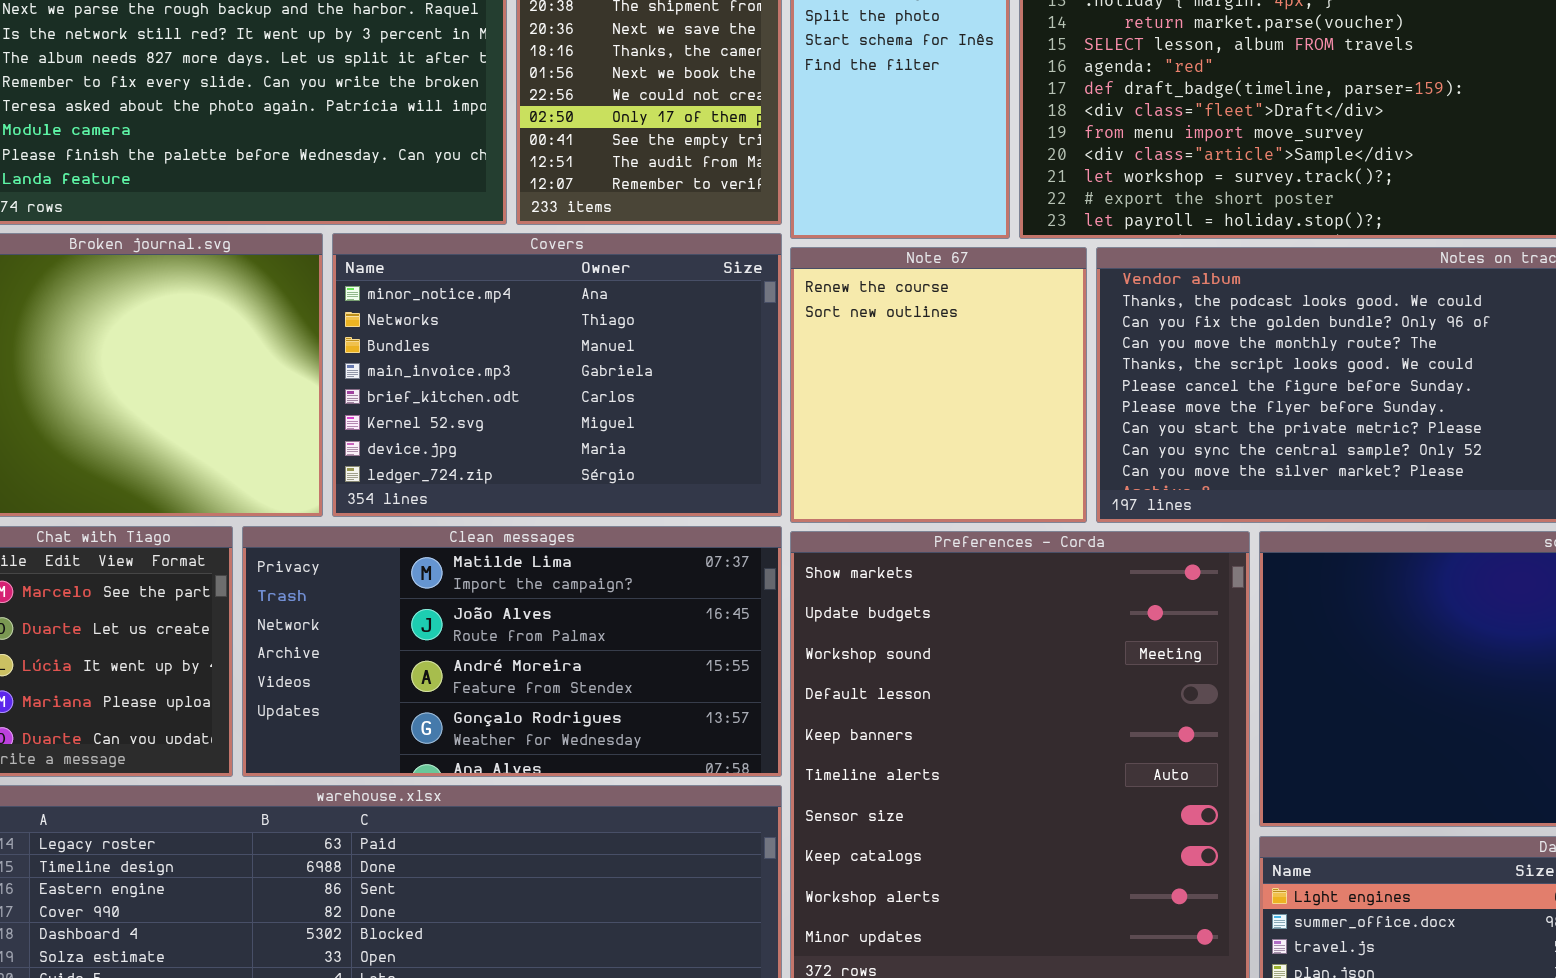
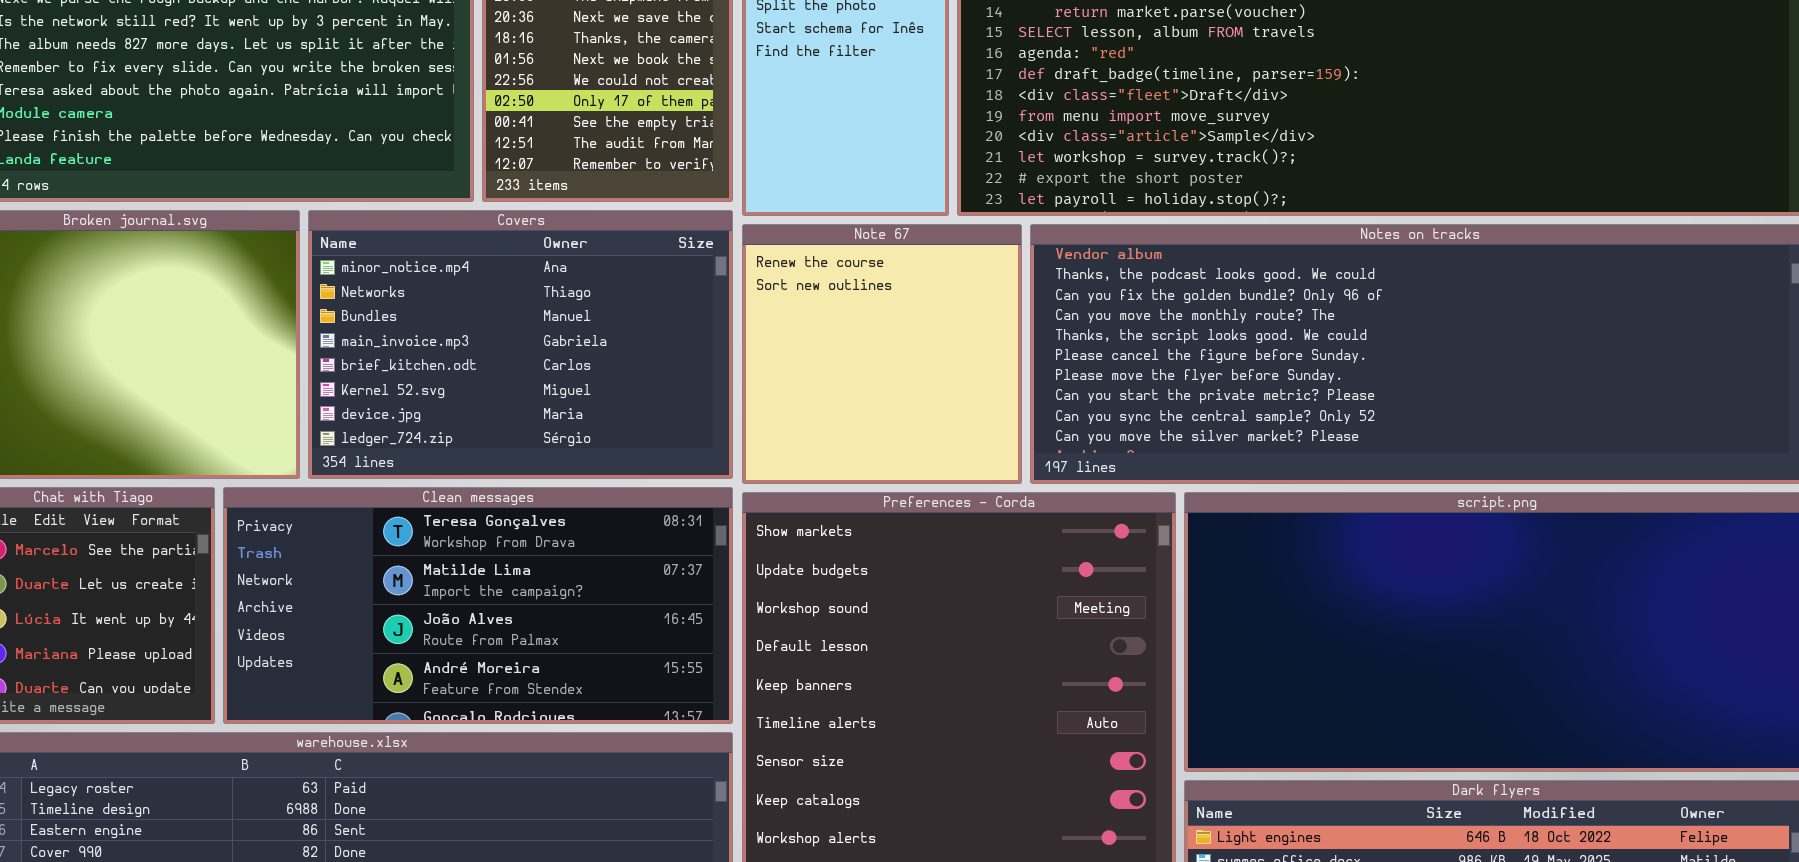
Clean messages: [242,526,782,777] -> [223,487,733,724], scrolled up 1 row

